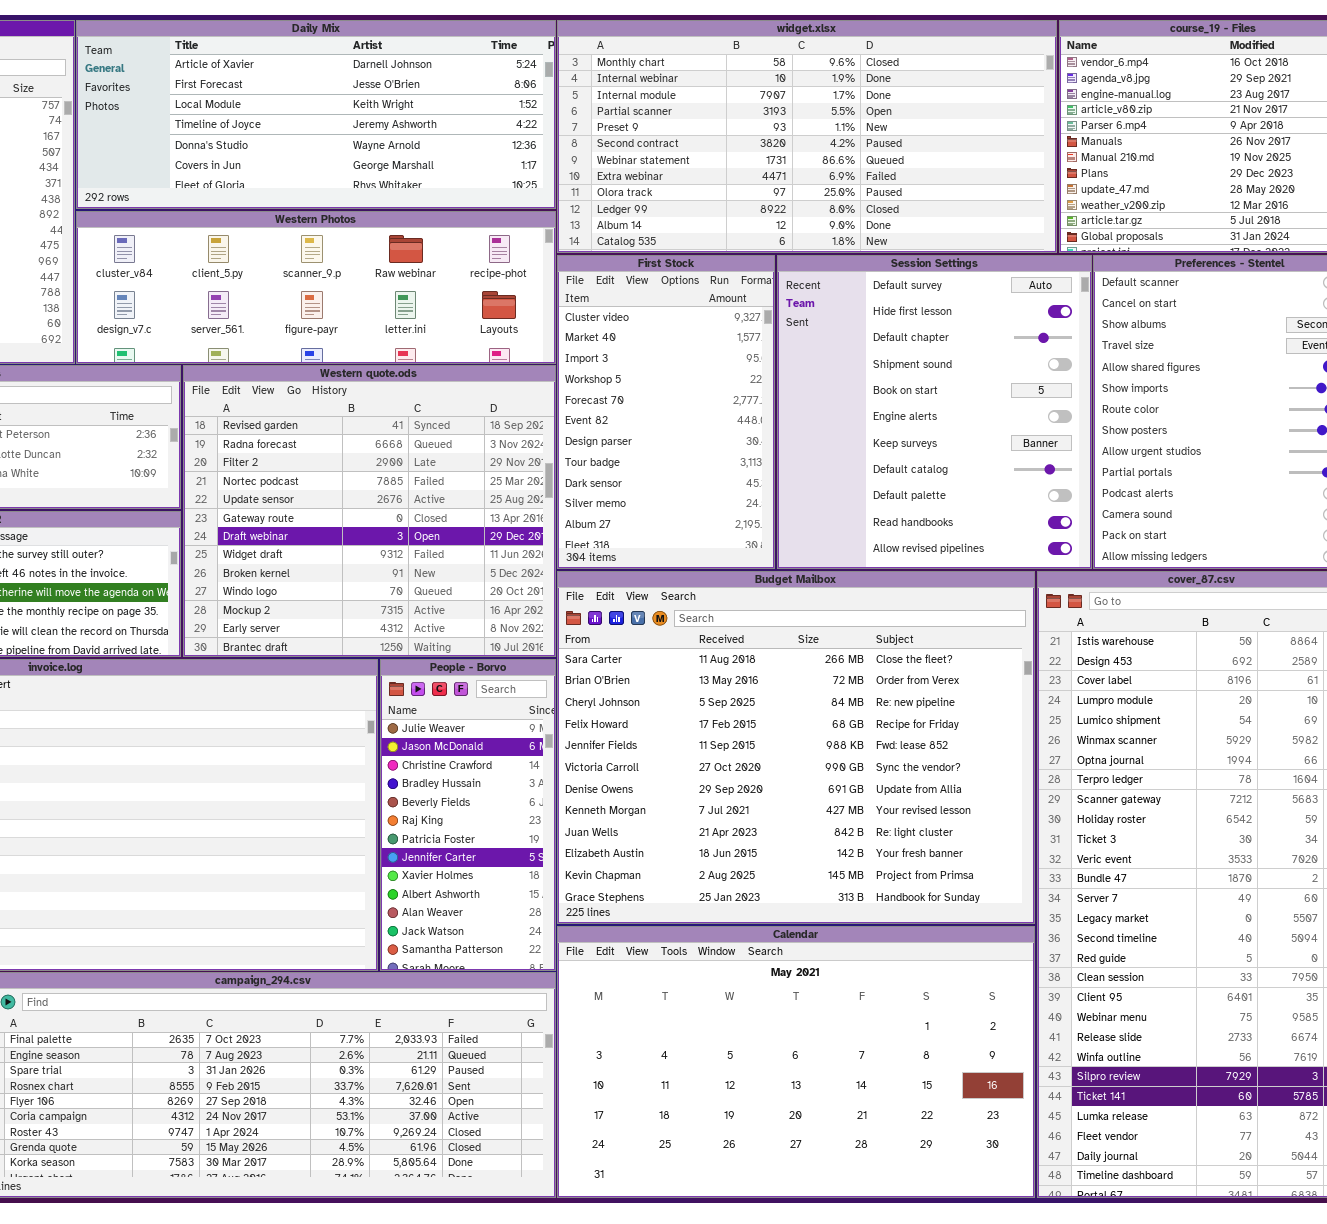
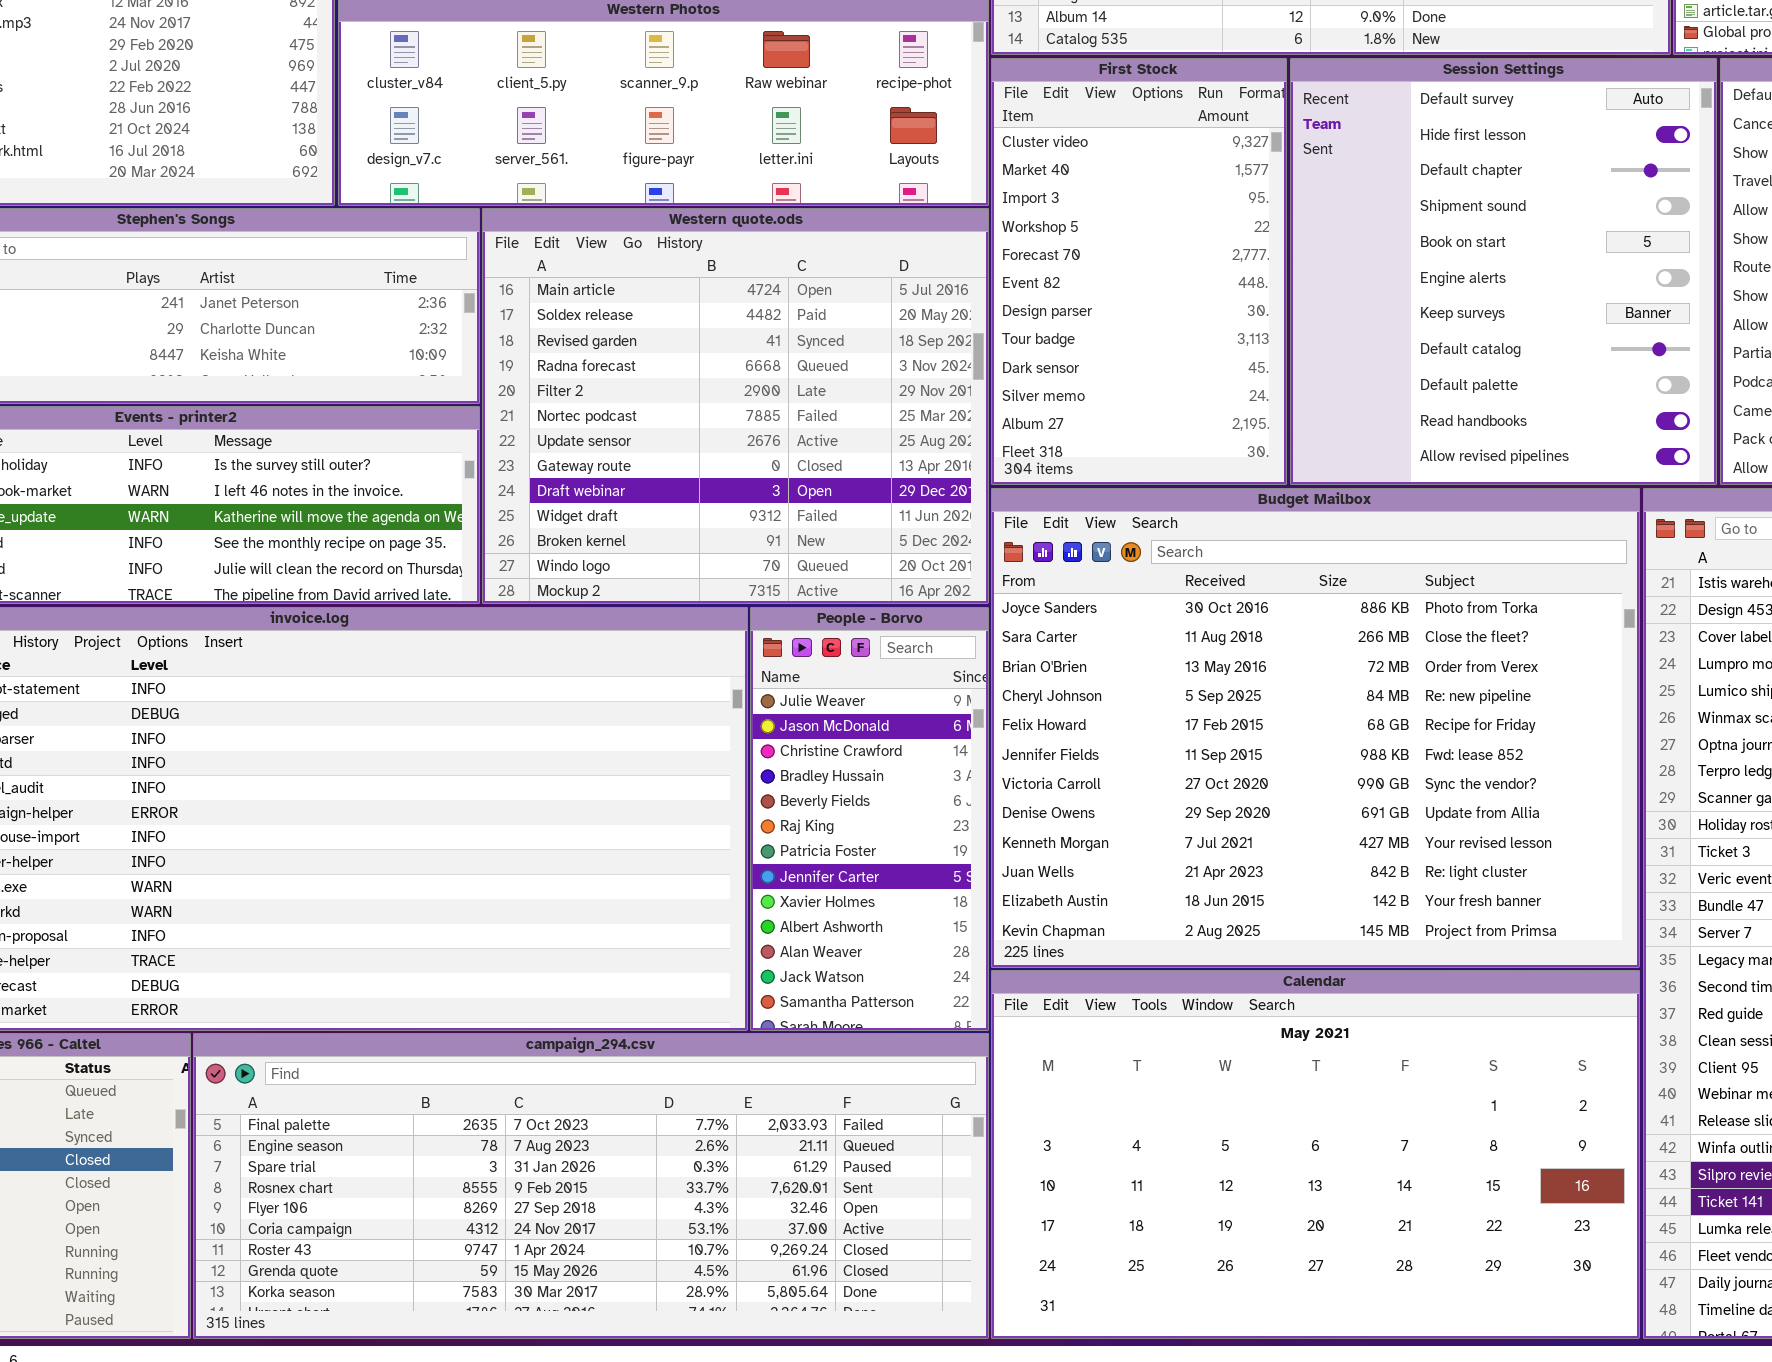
Western quote.ods: [183,365,556,657] -> [482,208,989,604], scrolled up 2 rows
Budget Mailbox: [557,571,1035,924] -> [991,488,1640,968], scrolled up 1 row

